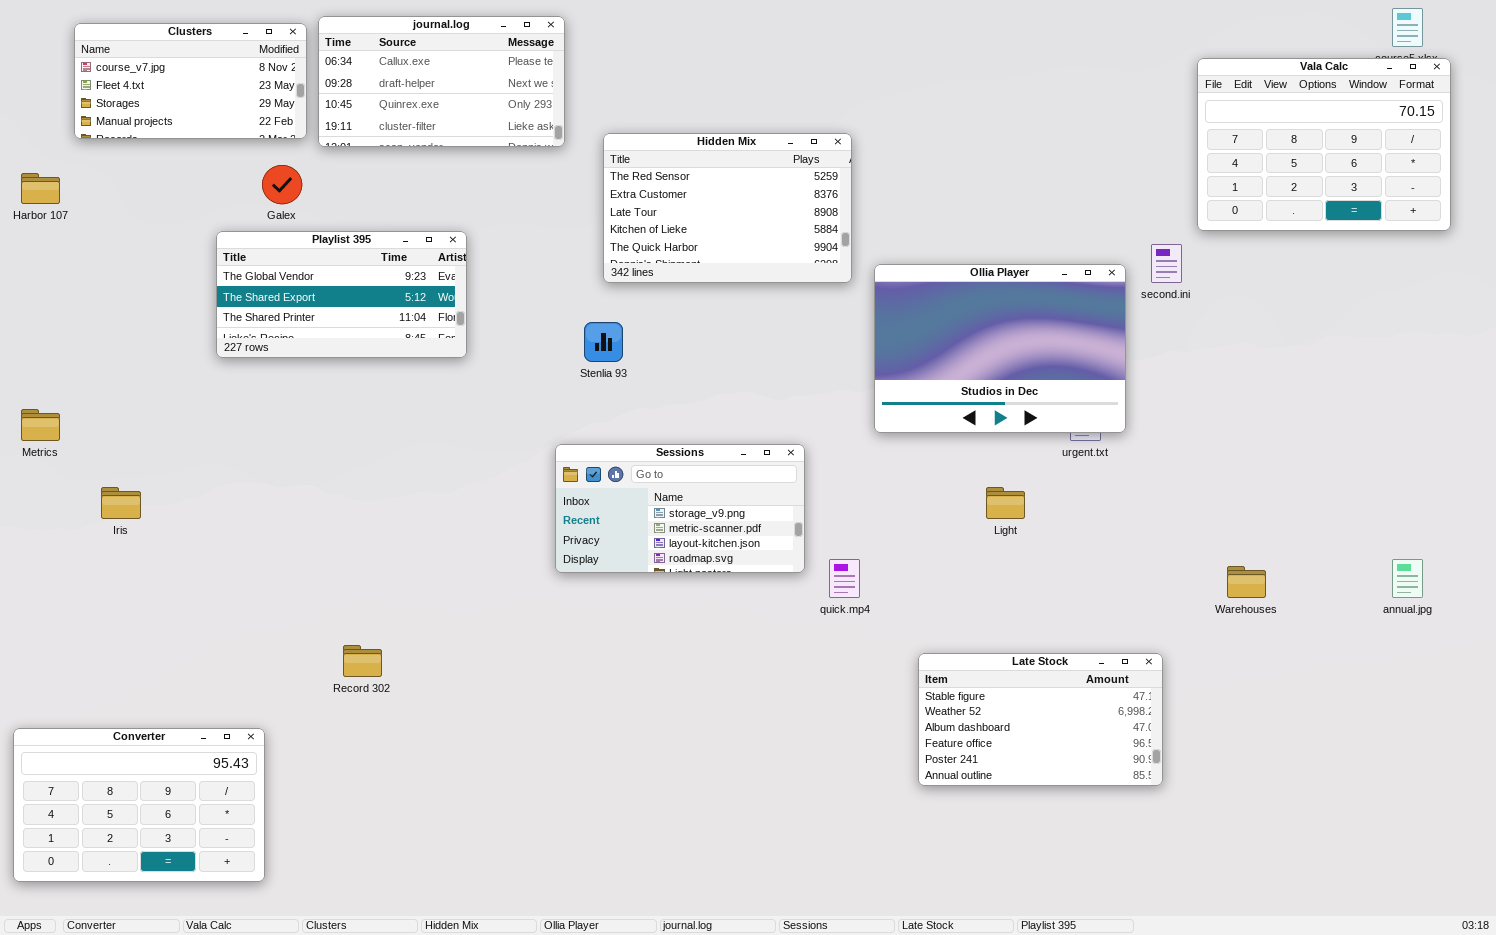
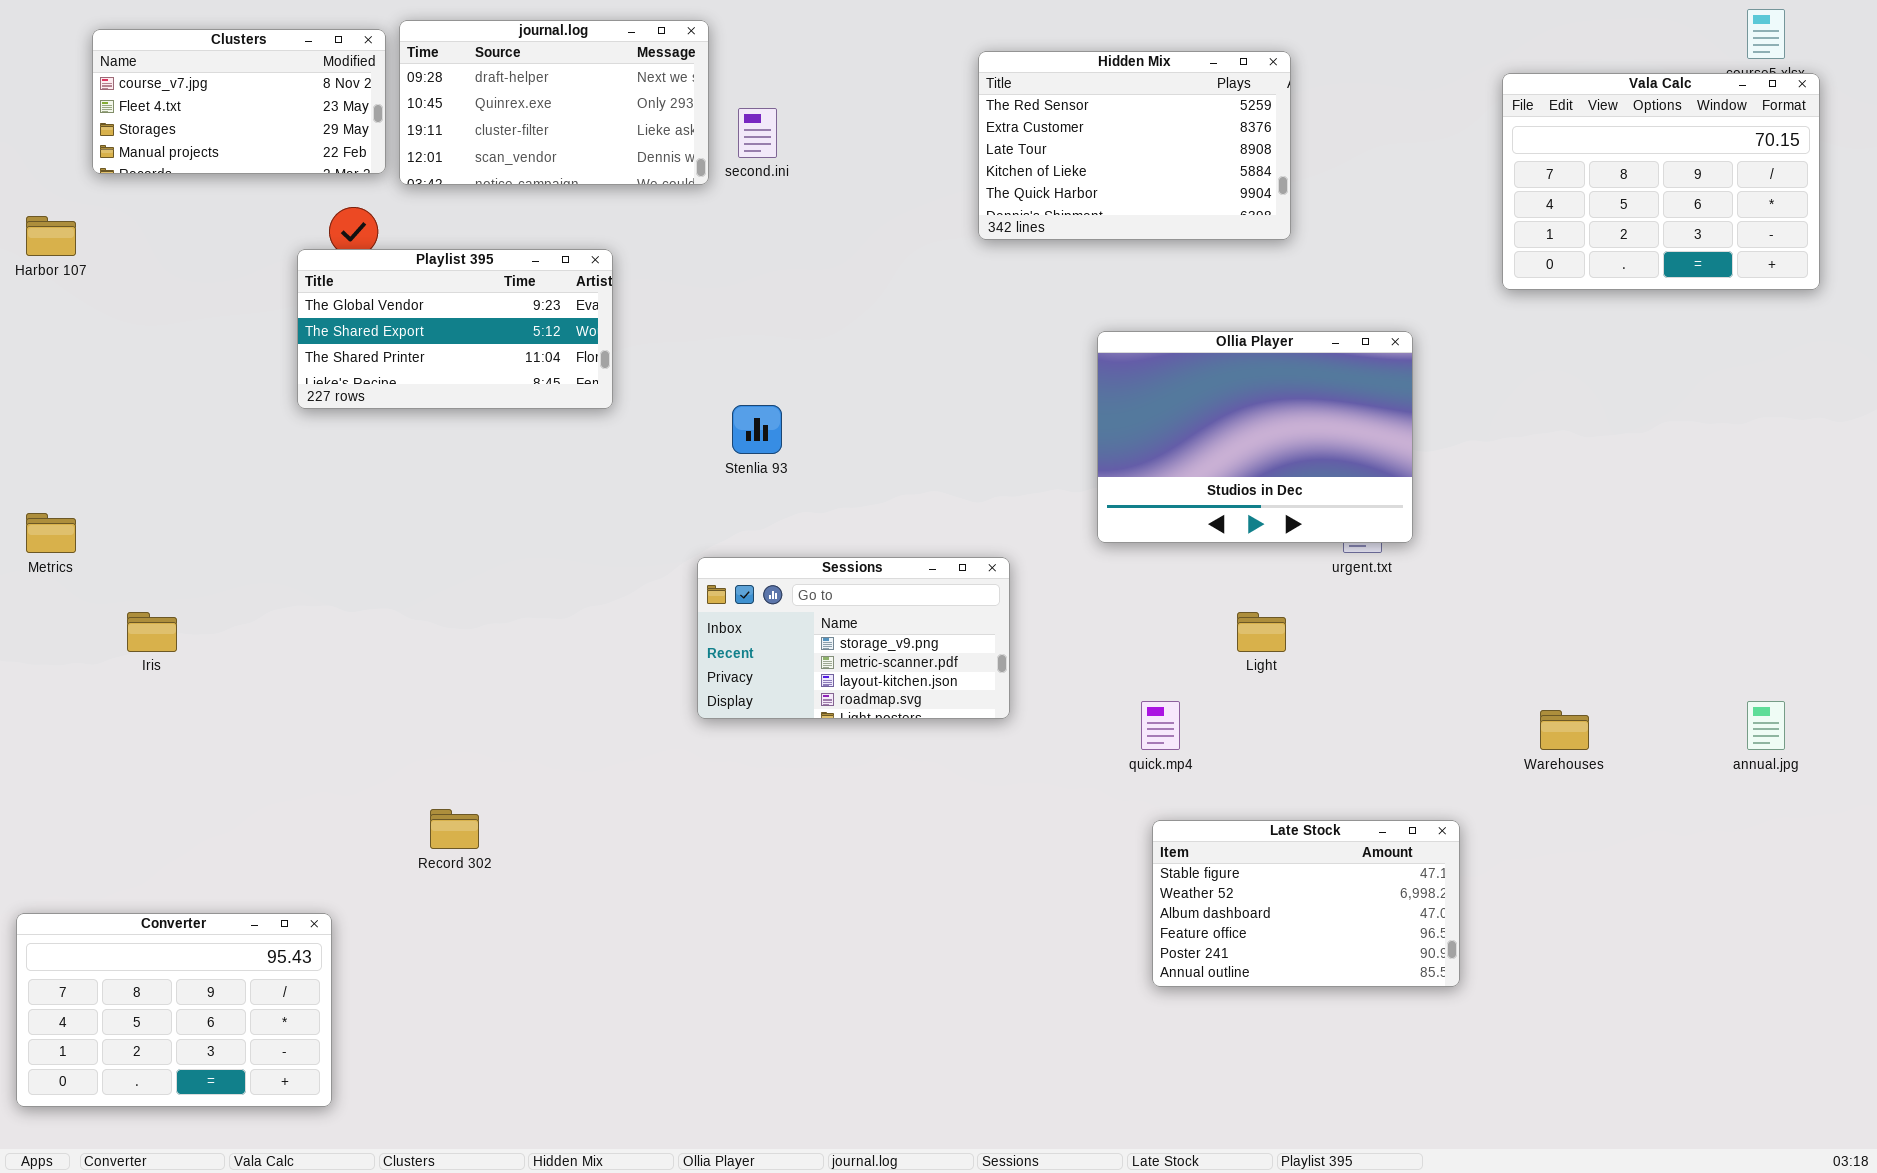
journal.log: [318,16,565,147] -> [399,20,709,185], scrolled down 1 row
Hidden Mix: [603,133,852,283] -> [978,51,1291,240], moved
Playlist 395: [216,231,467,358] -> [297,249,613,409], moved
second.ini: [1151,244,1182,283] -> [738,108,777,158], moved
quick.mp4: [829,559,860,598] -> [1141,701,1180,750], moved

